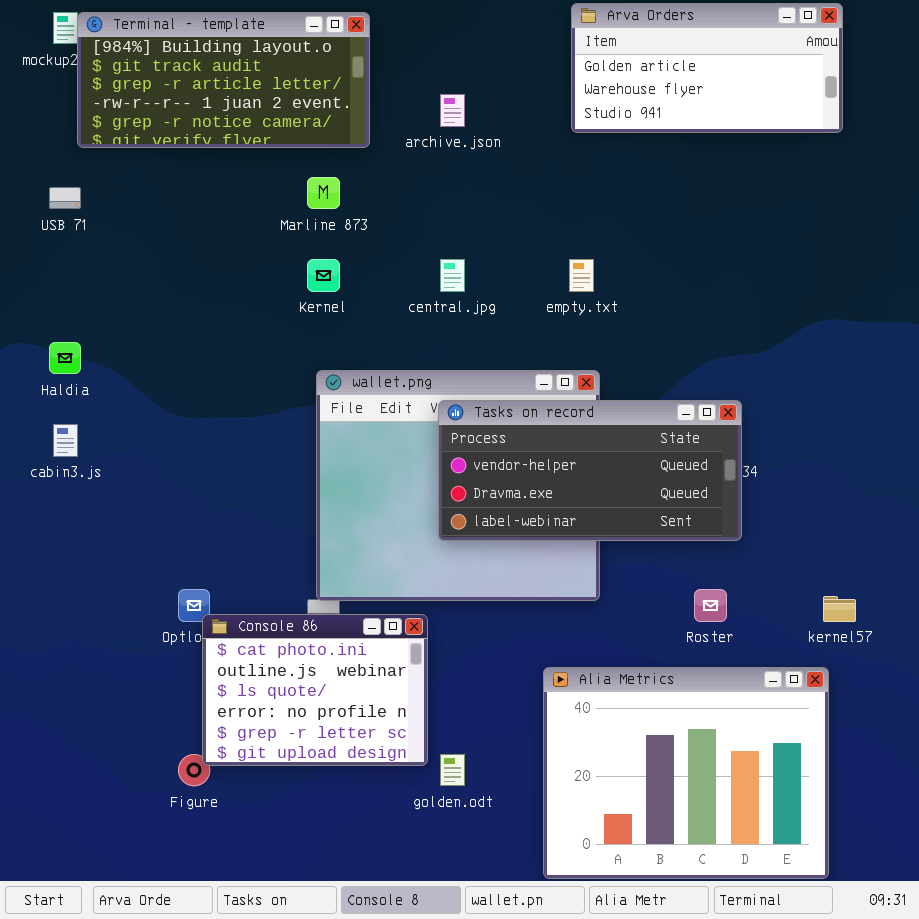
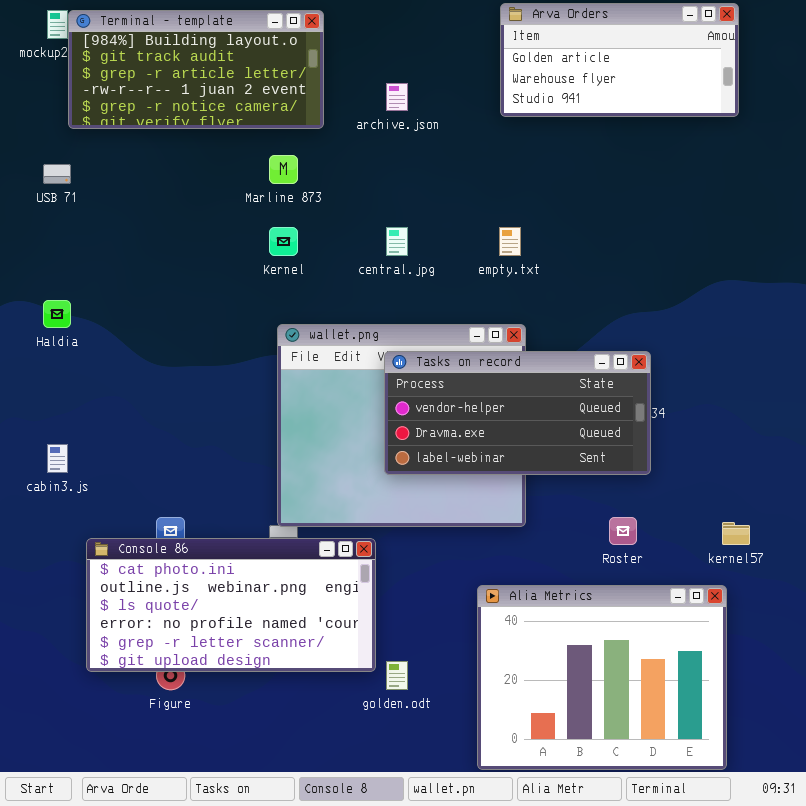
cabin3.js: [53,424,78,457] -> [47,444,68,473], moved
Console 86: [202,614,428,766] -> [86,538,376,672], resized

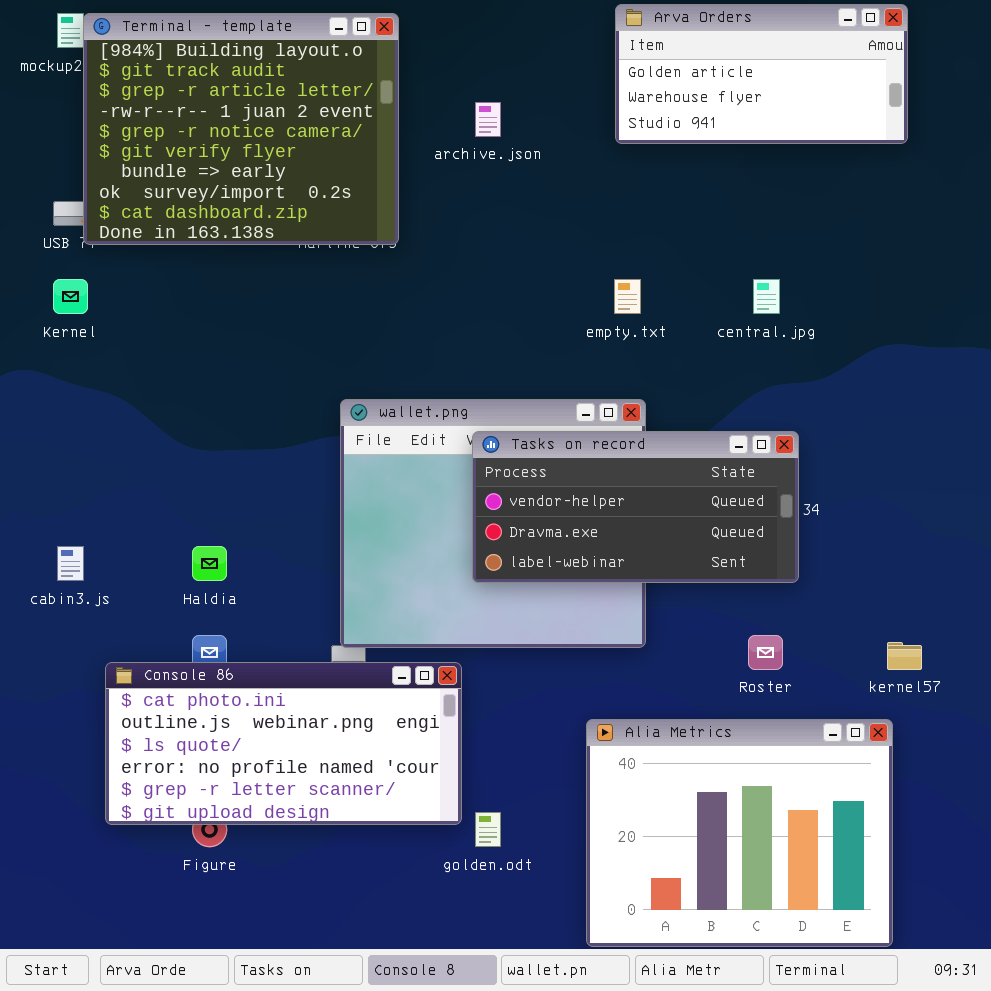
Terminal - template: [68,10,324,129] -> [83,13,399,245], resized
Kernel: [269,227,298,256] -> [53,279,88,314], moved
central.jpg: [386,227,408,256] -> [753,279,780,314], moved
Haldia: [43,300,71,328] -> [192,546,227,581], moved

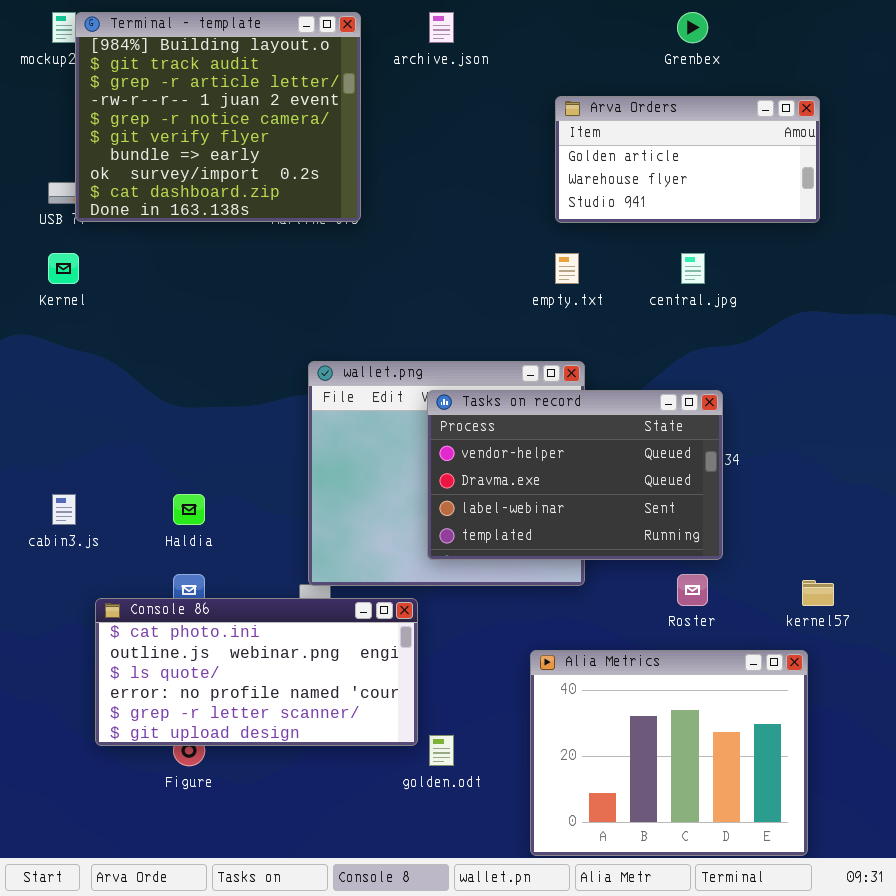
Arva Orders: [615,4,908,144] -> [555,96,820,223], moved
archive.json: [475,102,501,137] -> [429,12,454,43], moved
Tasks on record: [472,431,799,583] -> [427,390,723,560], resized

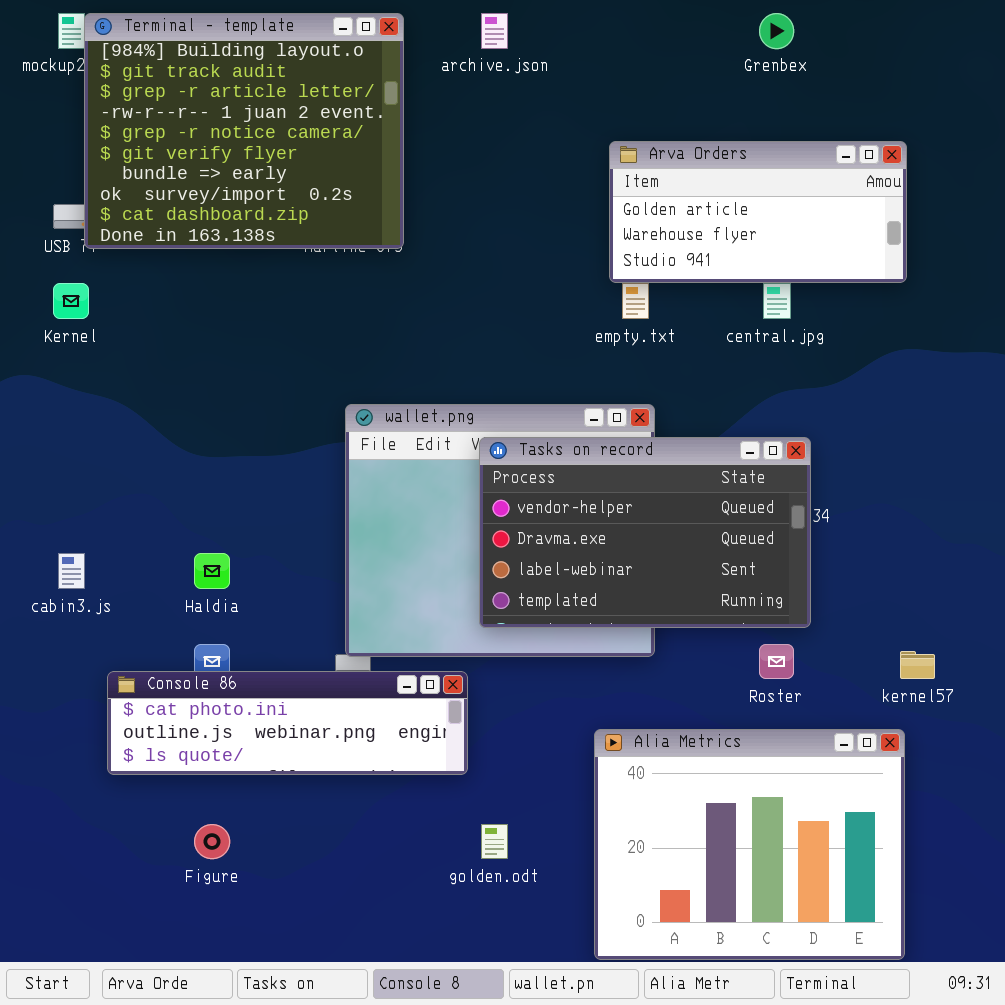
Arva Orders: [555,96,820,223] -> [609,141,907,283], moved
Console 86: [95,598,418,746] -> [107,671,468,775], resized

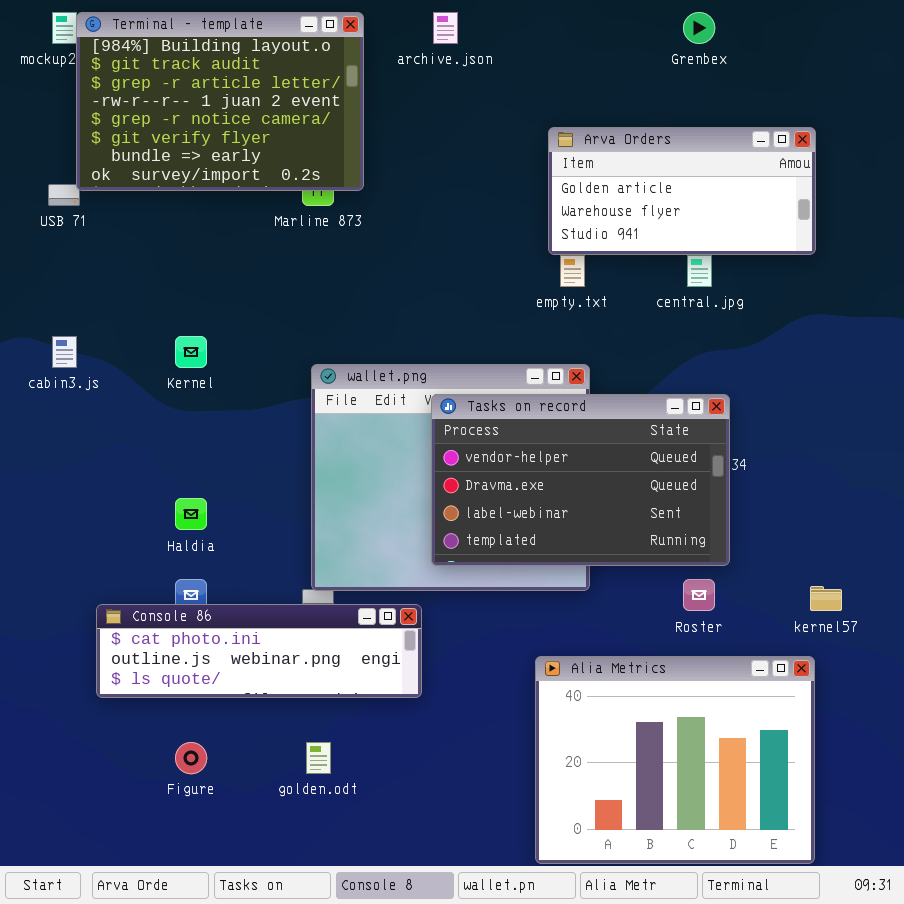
Terminal - template: [84,13,404,249] -> [76,12,364,191], resized
Kernel: [53,283,89,319] -> [175,336,207,368], moved
cabin3.js: [58,553,85,589] -> [52,336,77,368], moved
golden.odt: [481,824,508,859] -> [306,742,331,774], moved

